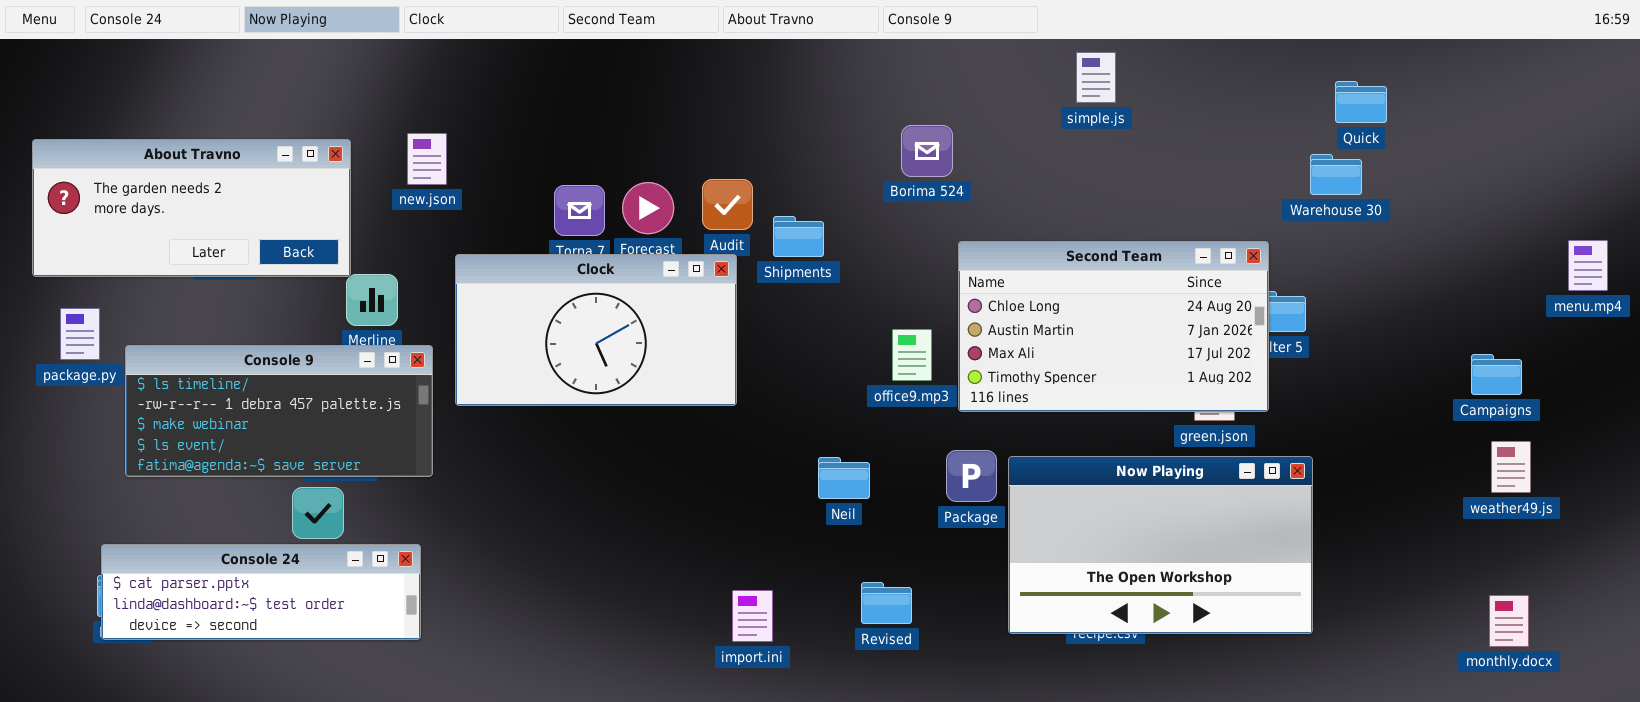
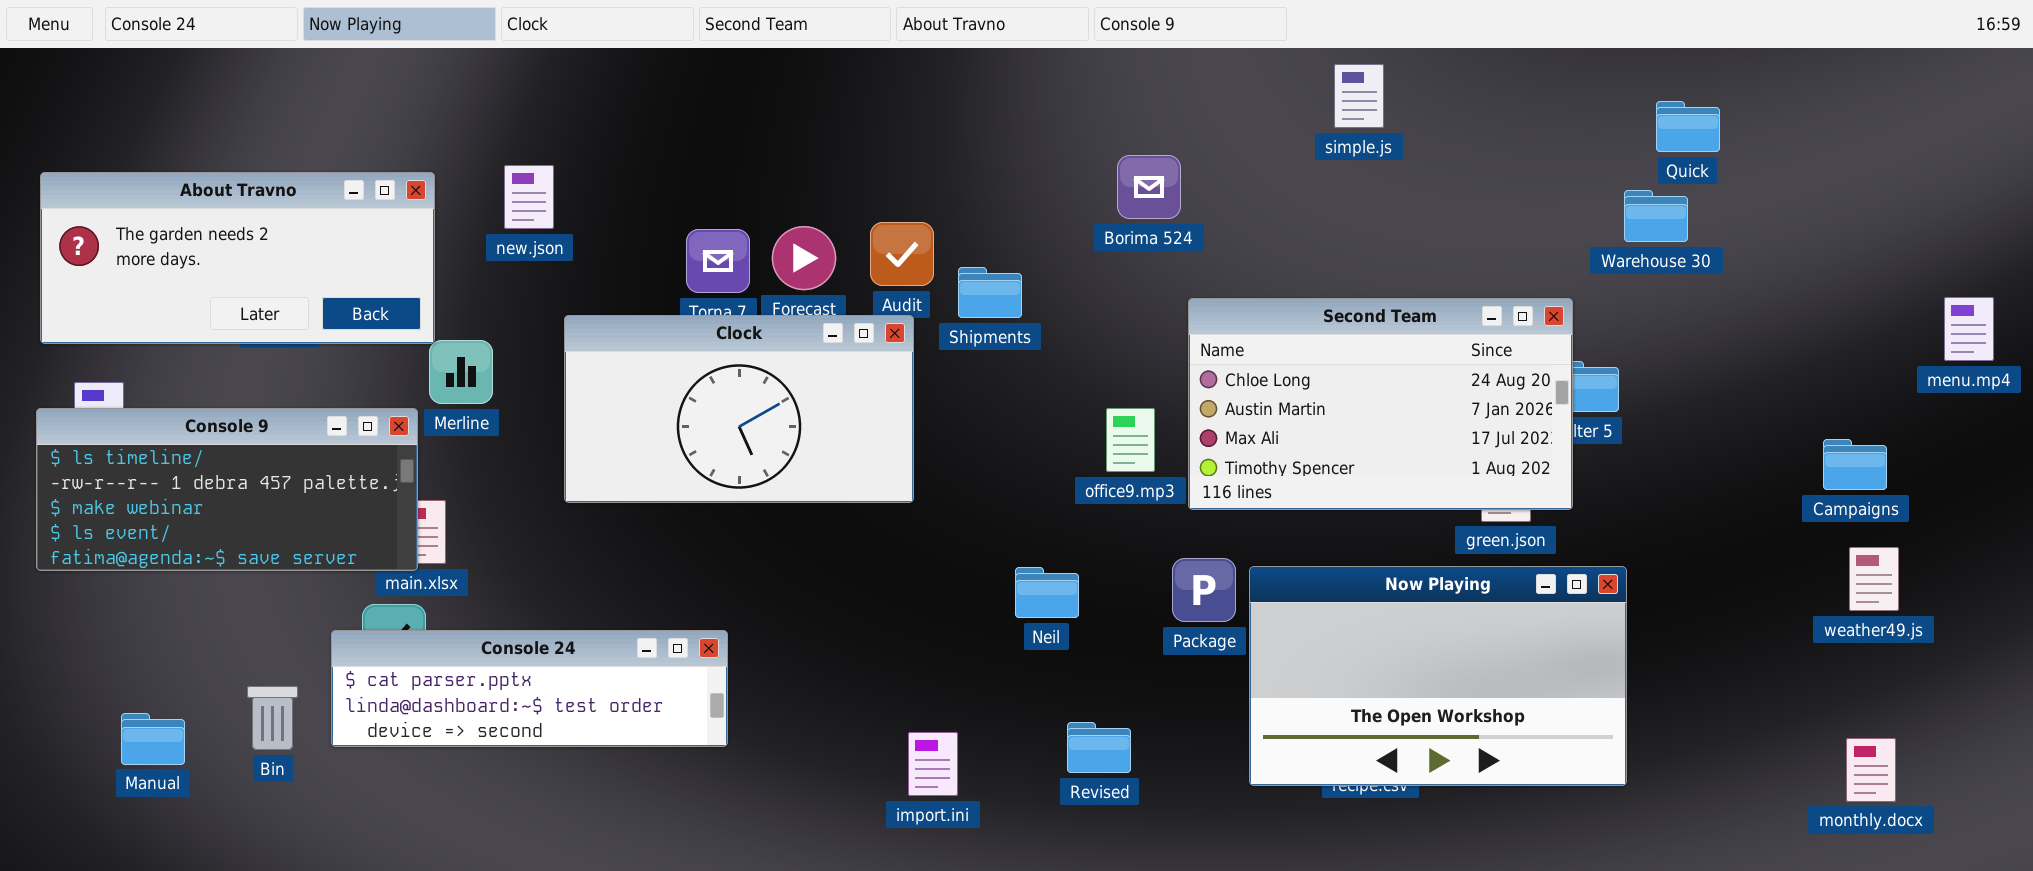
Console 9: [125,345,433,477] -> [36,408,418,571], moved
Console 24: [101,544,421,640] -> [331,630,728,747], moved

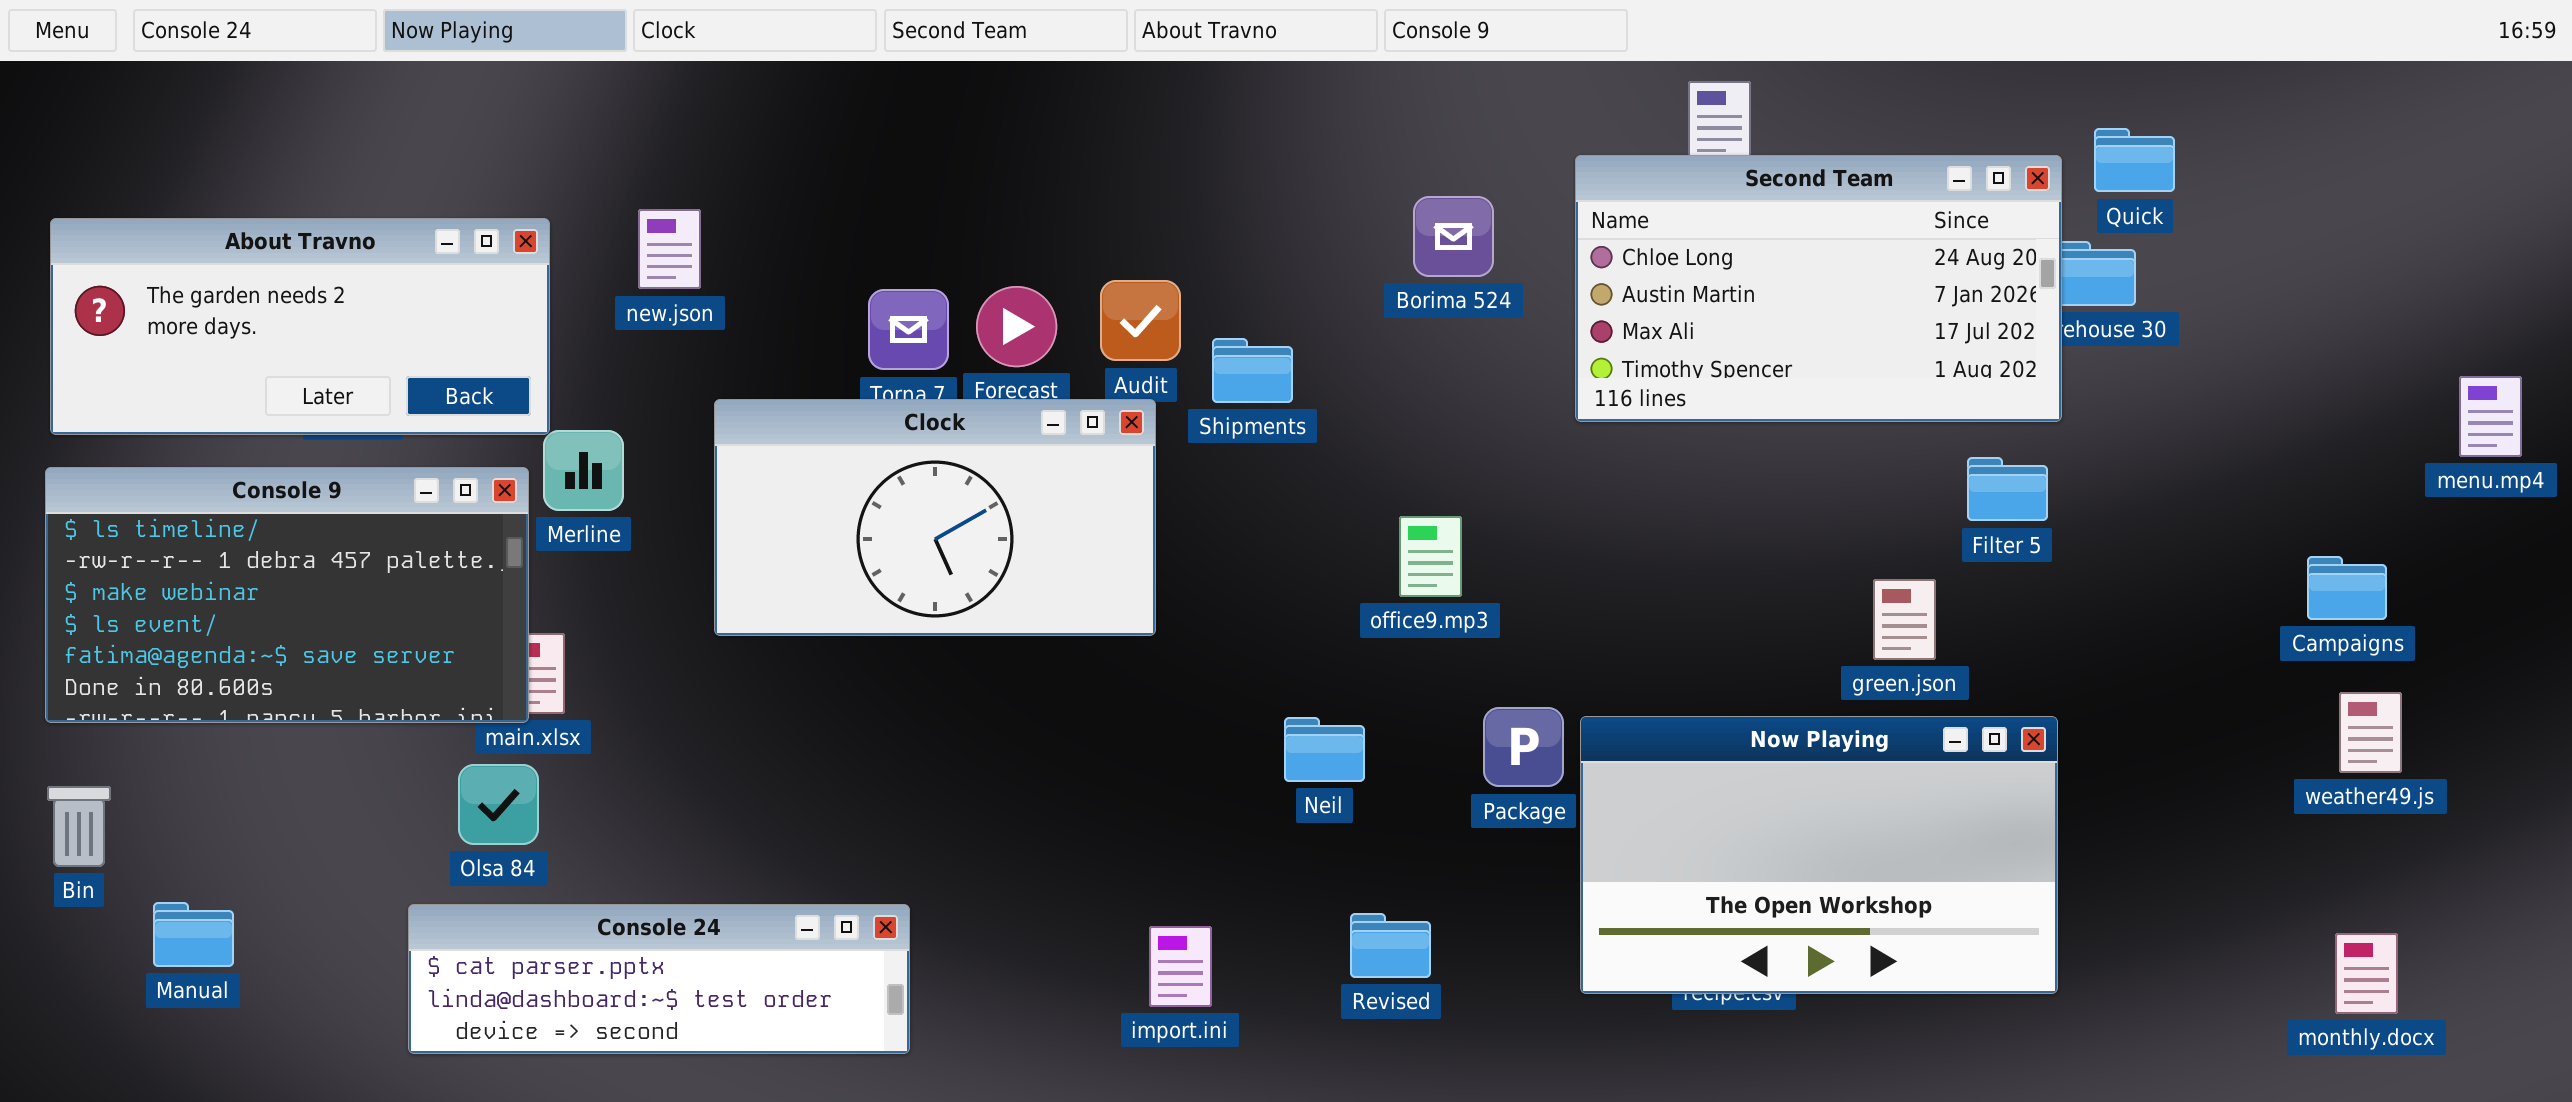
Second Team: [1188,298,1573,510] -> [1575,155,2062,422], moved
Console 9: [36,408,418,571] -> [45,467,529,723], resized
Console 24: [331,630,728,747] -> [408,904,910,1054], moved
Bin: [247,686,298,750] -> [47,786,111,867], moved

